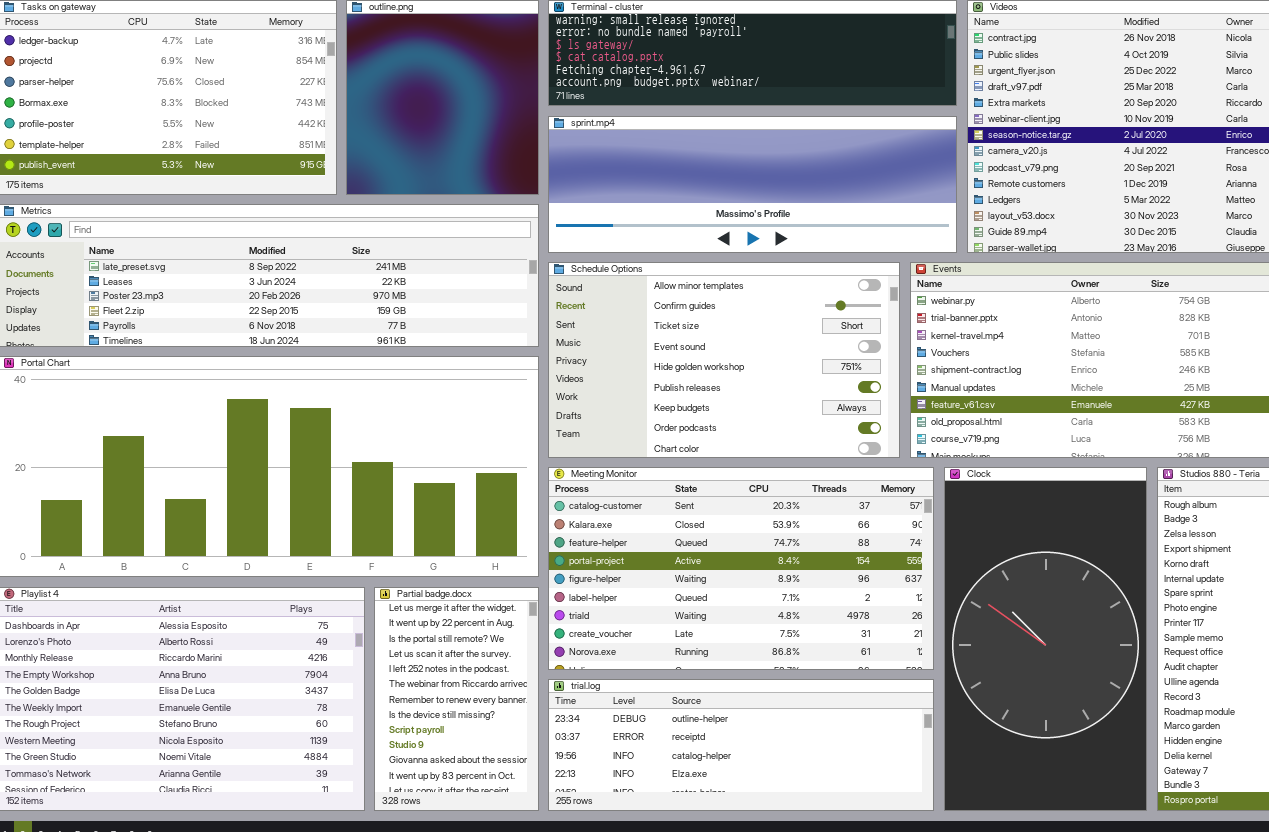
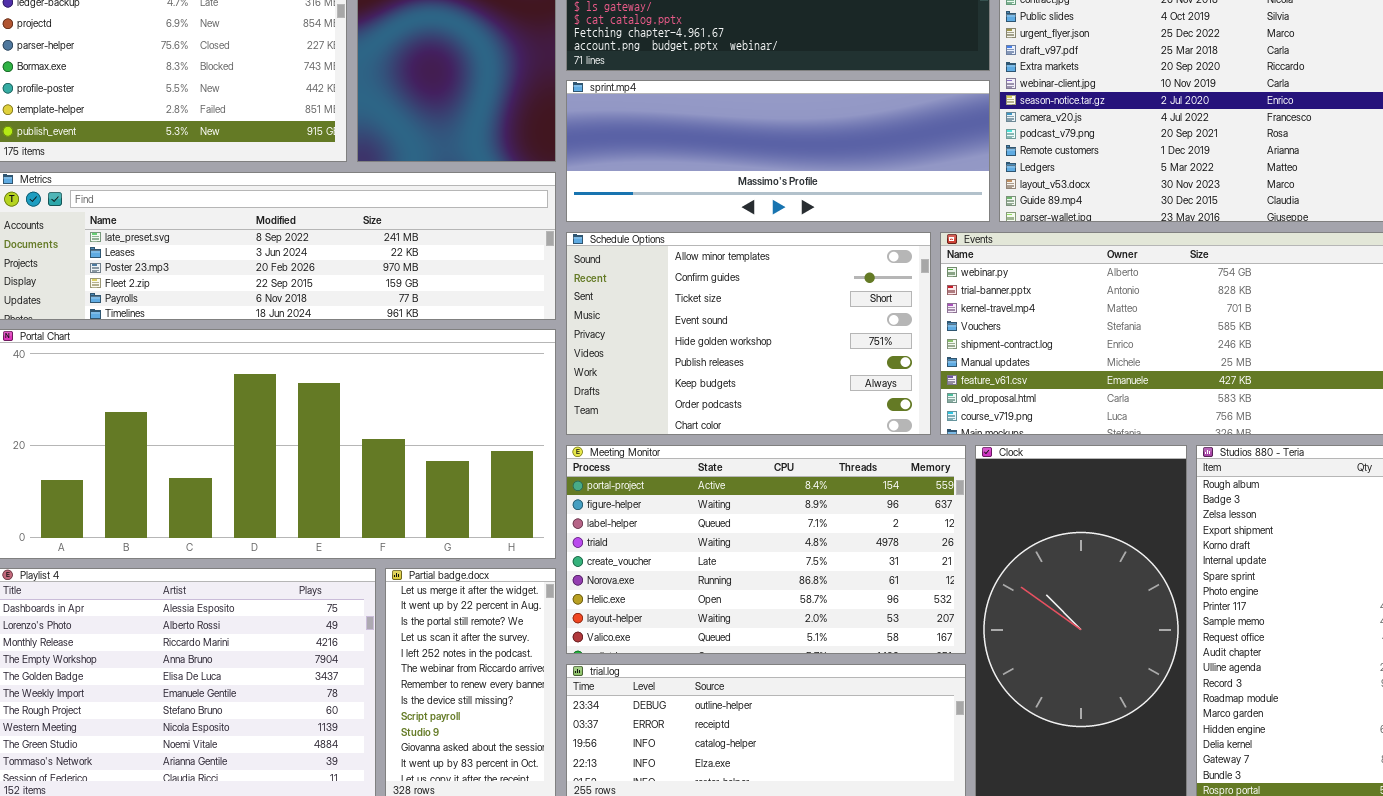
Meeting Monitor: [548,467,934,670] -> [566,445,966,654], scrolled down 3 rows

